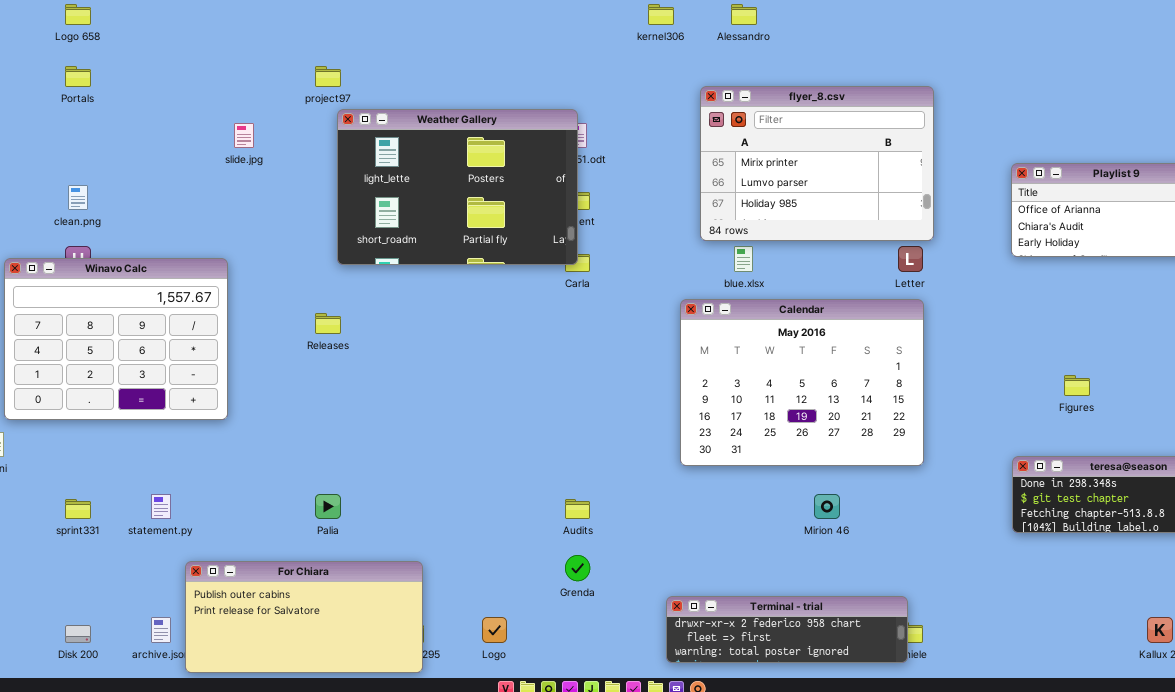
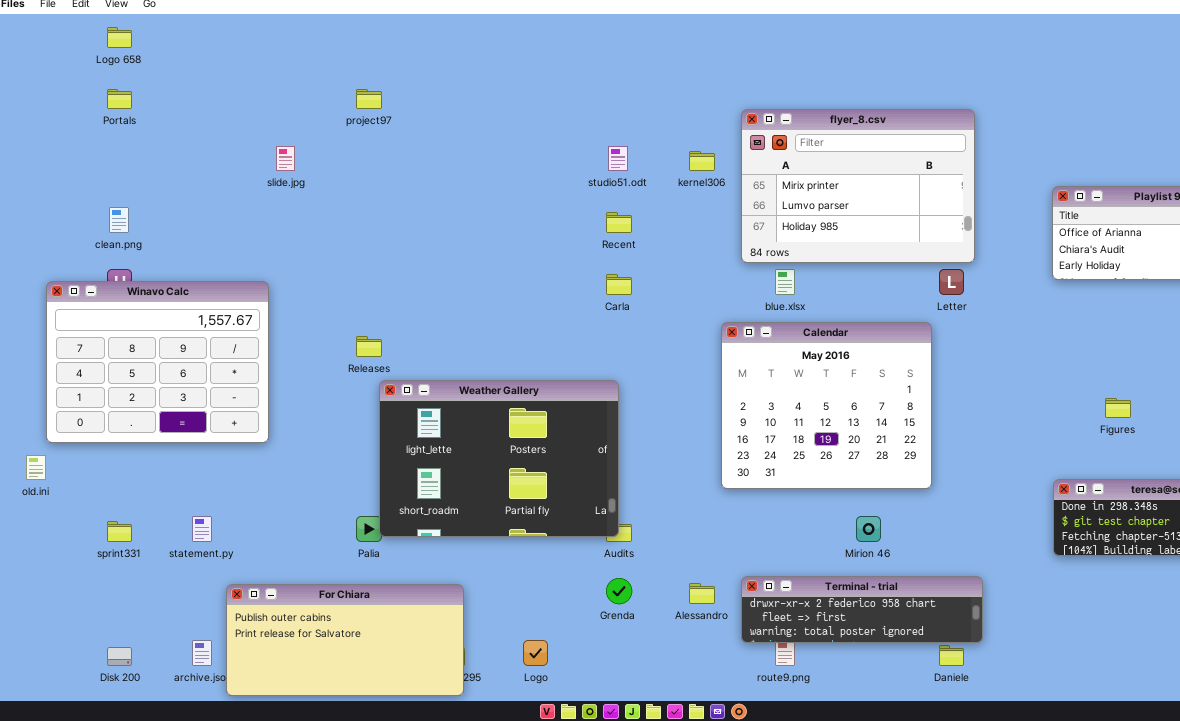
kernel306: [648,4,674,25] -> [689,151,715,171], moved
Alessandro: [731,4,757,25] -> [689,583,715,604], moved
Weather Gallery: [337,109,578,265] -> [379,380,619,537], moved
Calendar: [680,299,924,466] -> [721,322,932,489], resized
Terminal - trial: [666,596,908,663] -> [741,576,983,643], moved

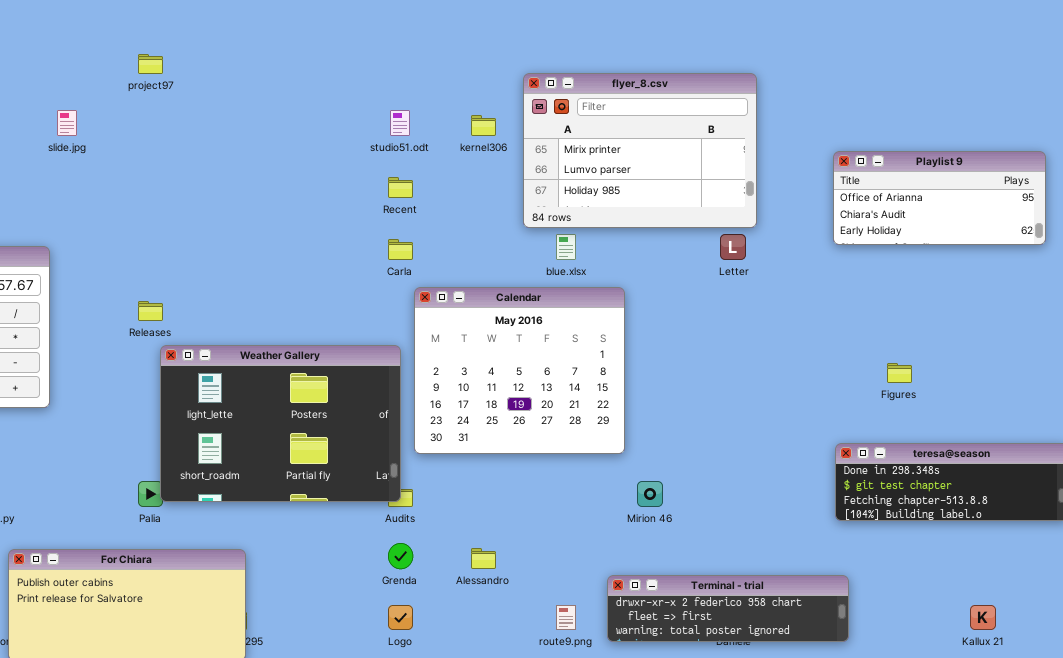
Calendar: [721,322,932,489] -> [414,287,625,454], moved
Terminal - trial: [741,576,983,643] -> [607,575,849,642], moved
Logo: [523,640,548,666] -> [388,605,413,630], moved

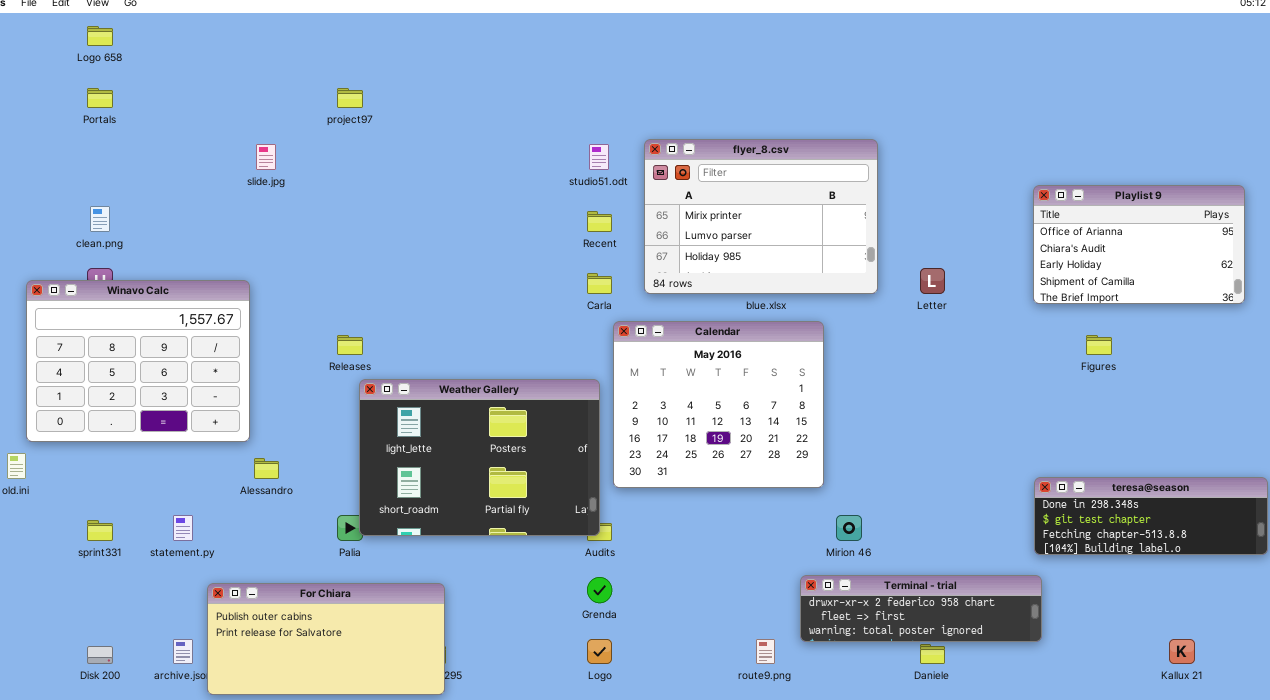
flyer_8.csv: [523,73,757,228] -> [644,139,878,294], moved
Playlist 9: [833,151,1046,245] -> [1033,185,1245,304], resized
Figures: [887,363,912,383] -> [1086,335,1112,355], moved
Alessandro: [471,548,496,569] -> [254,458,279,479], moved
Terminal - trial: [607,575,849,642] -> [800,575,1042,642], moved

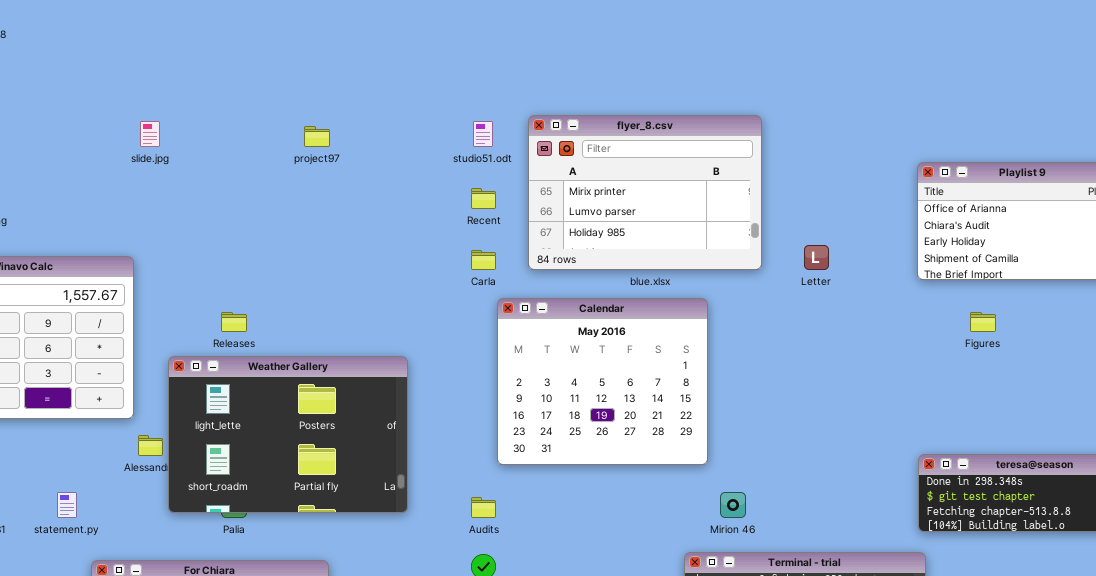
project97: [337,88,363,108] -> [304,126,330,147], moved
Weather Gallery: [359,379,600,536] -> [168,356,408,513], moved

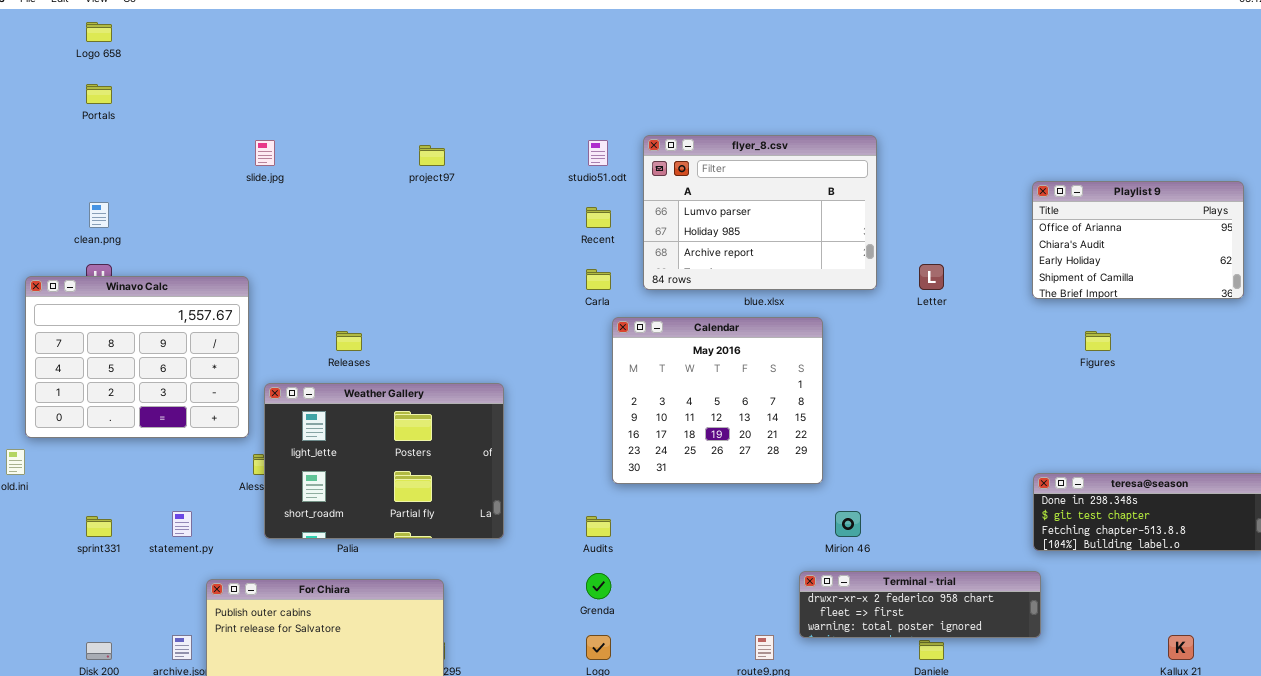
flyer_8.csv: [528,115,762,270] -> [643,135,877,290], scrolled down 1 row
Weather Gallery: [168,356,408,513] -> [264,383,504,539], moved

